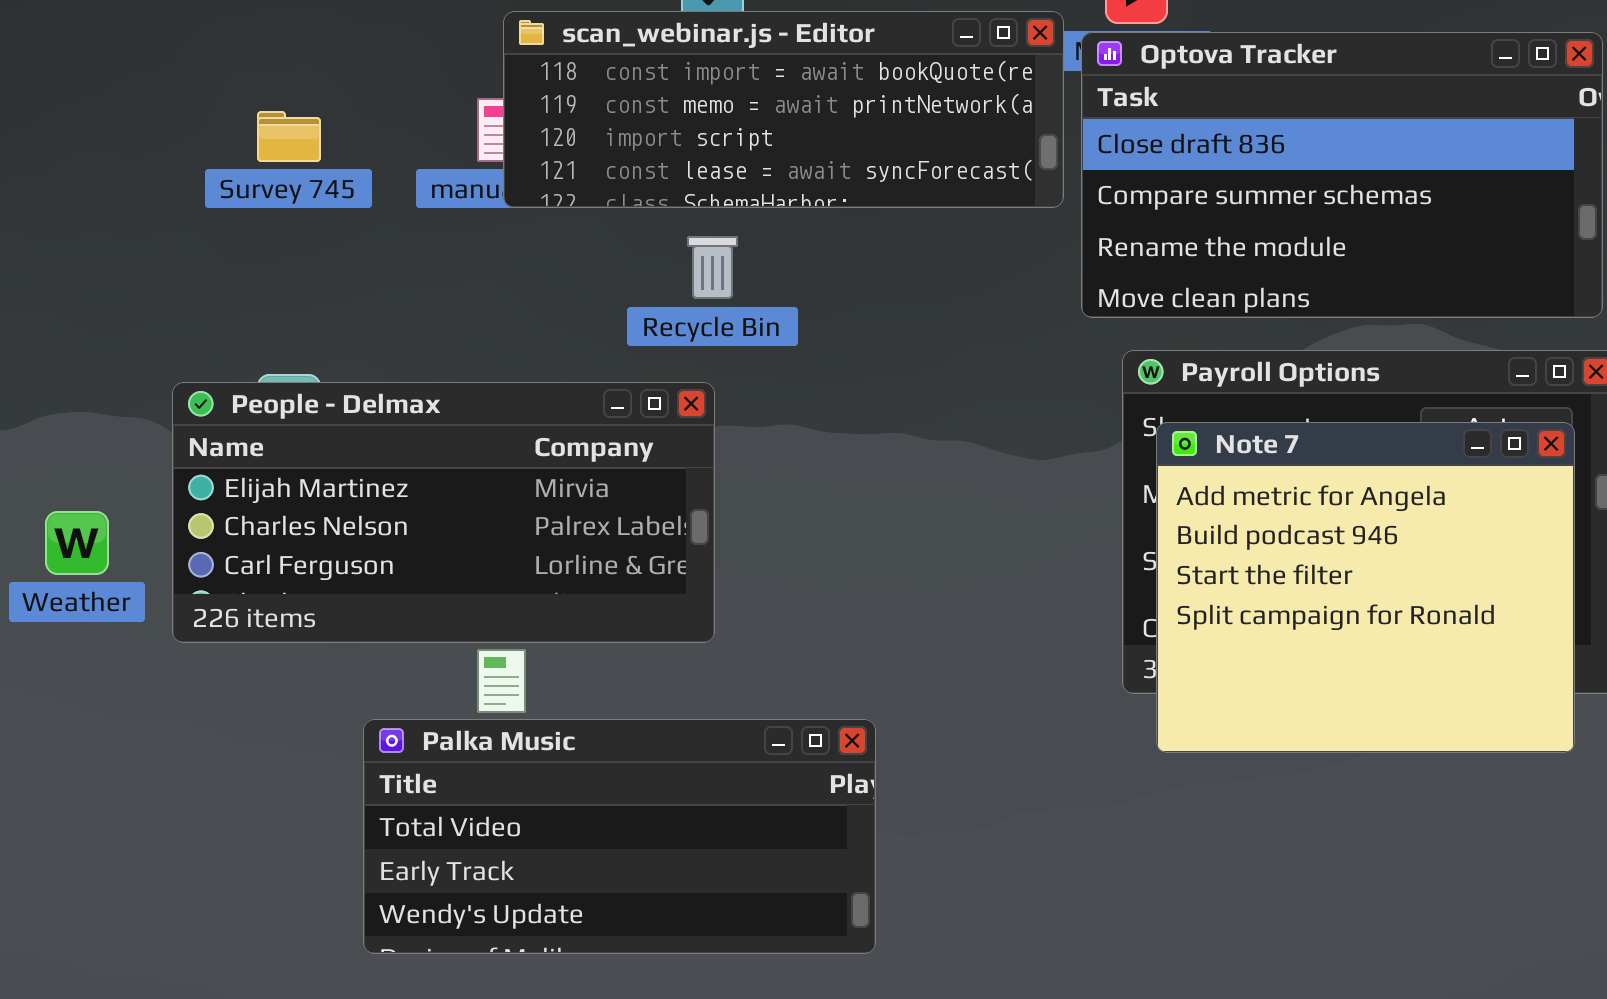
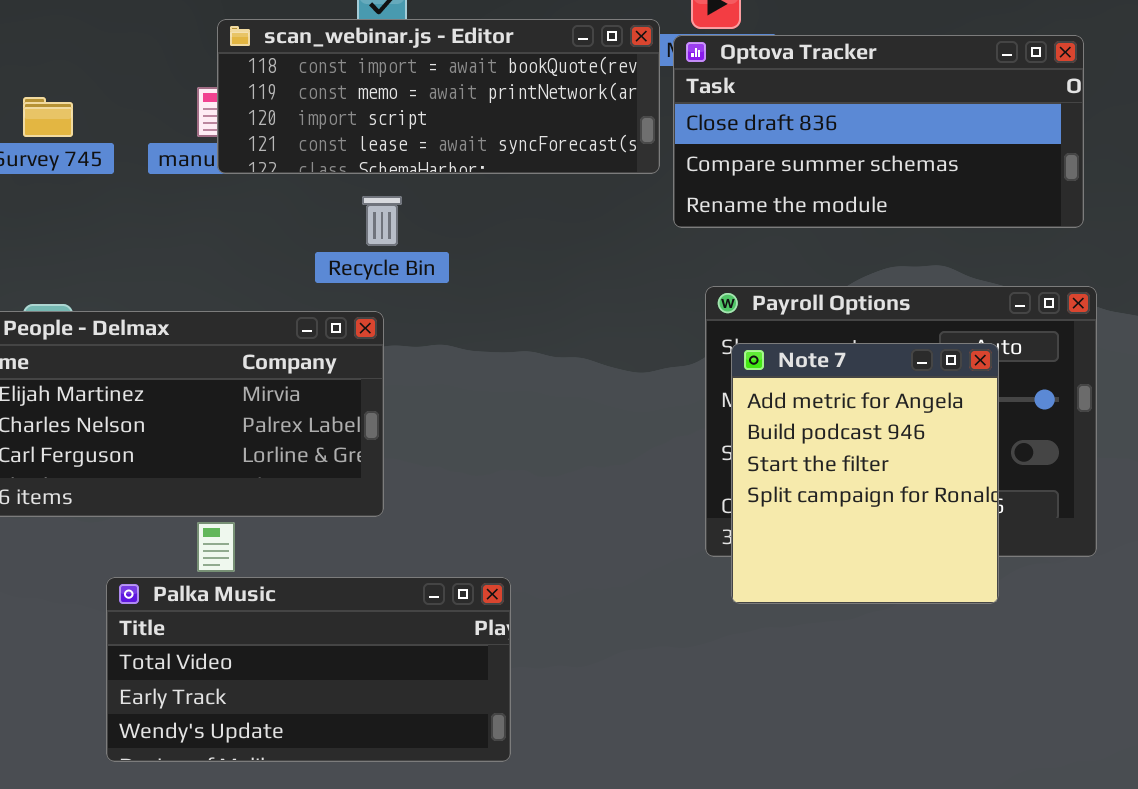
Optova Tracker: [1081,32,1603,318] -> [673,35,1084,228], resized
Note 7: [1156,422,1575,753] -> [731,343,999,604], resized

